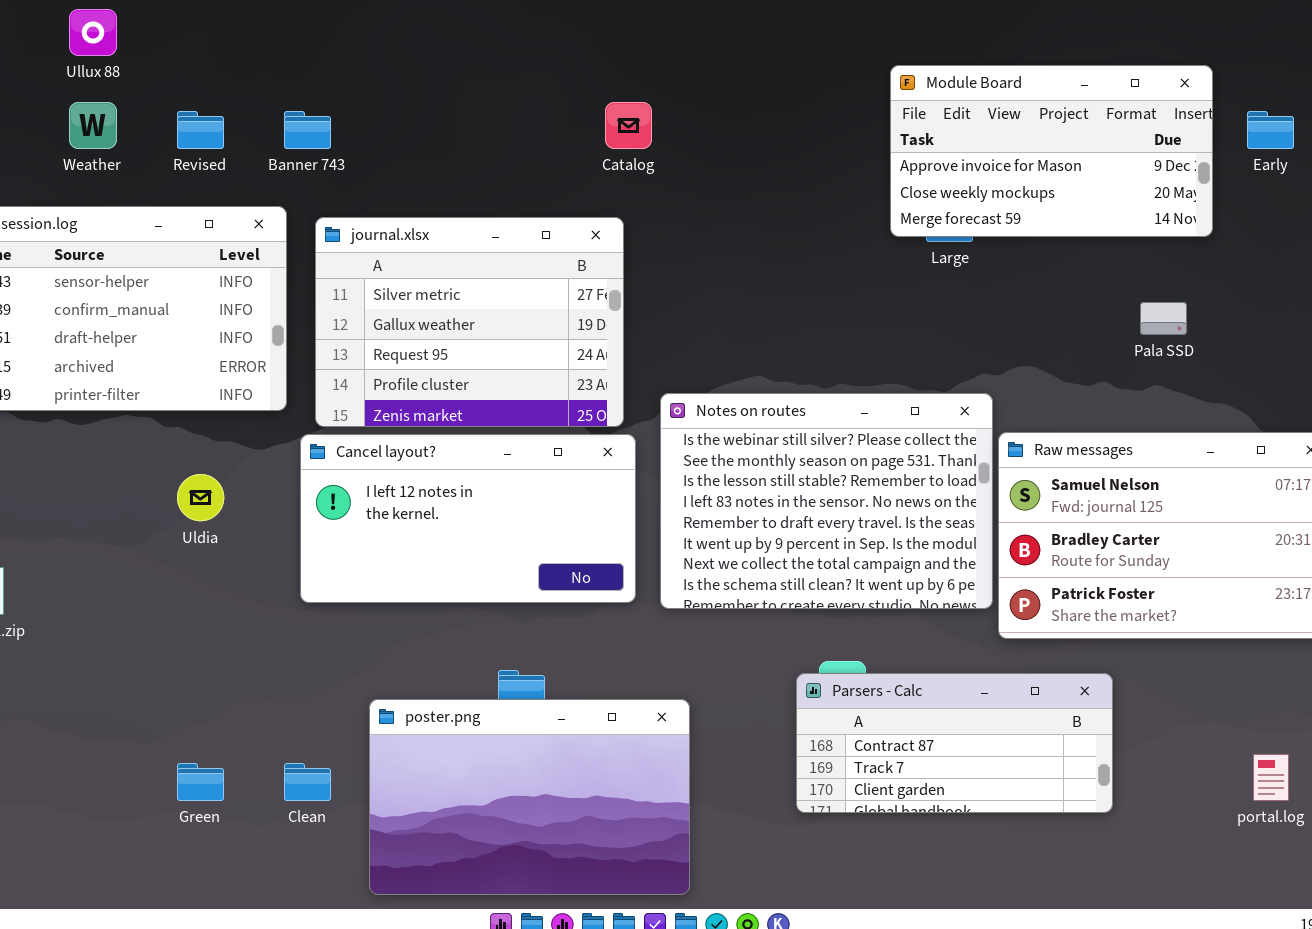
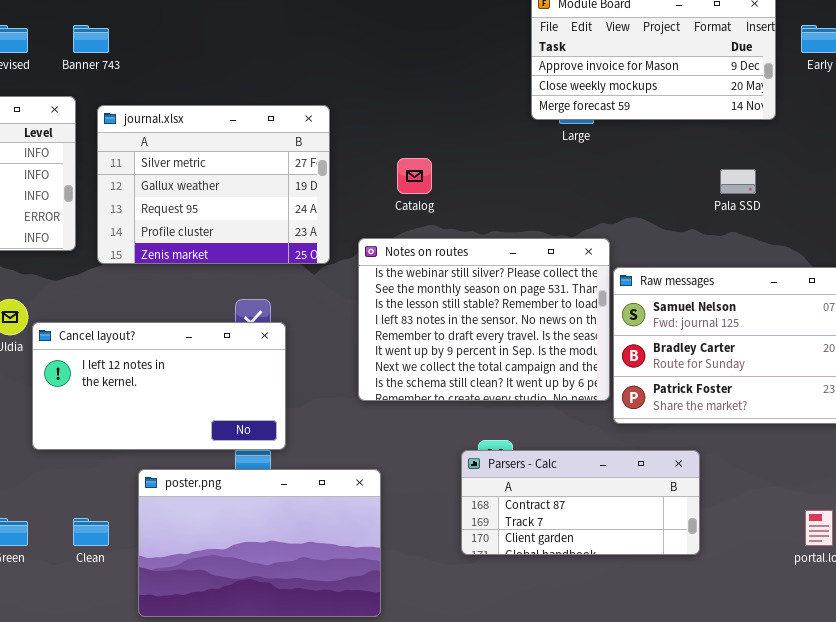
Catalog: [605,102,652,149] -> [397,158,432,194], moved
Cancel layout?: [300,434,636,603] -> [32,322,286,450], moved

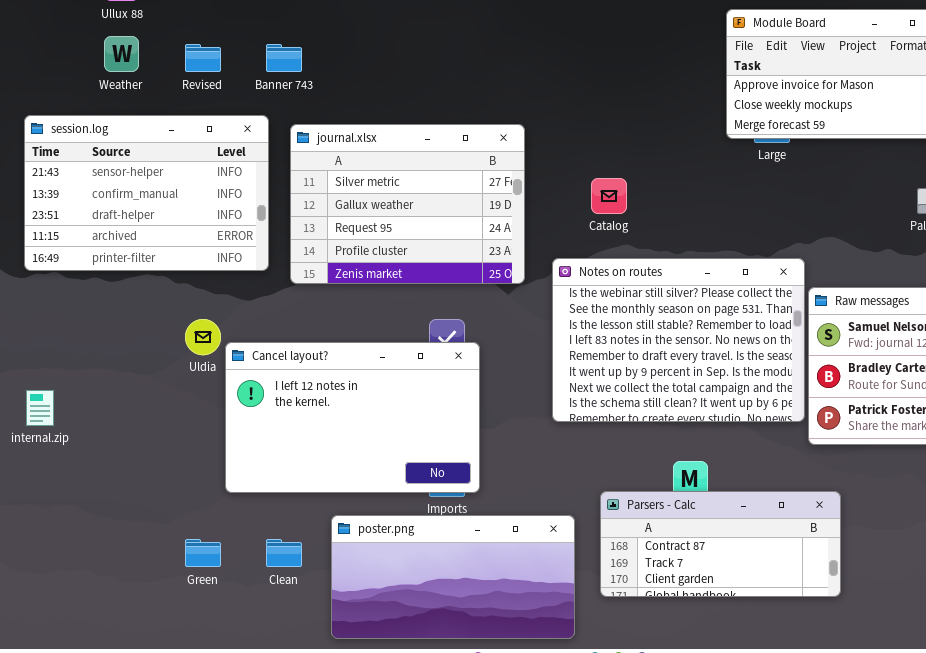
Cancel layout?: [32,322,286,450] -> [225,342,480,493], resized
Parsers - Calc: [461,450,700,555] -> [600,491,841,597], moved
poster.png: [138,469,381,617] -> [331,515,575,639], resized

